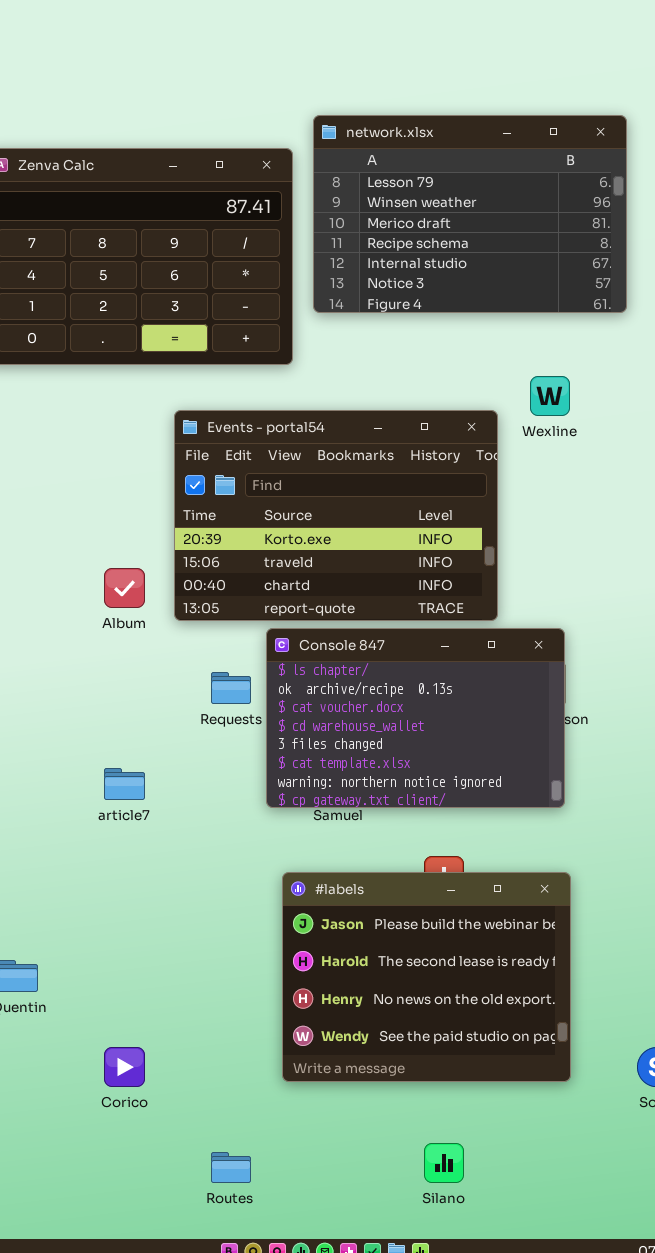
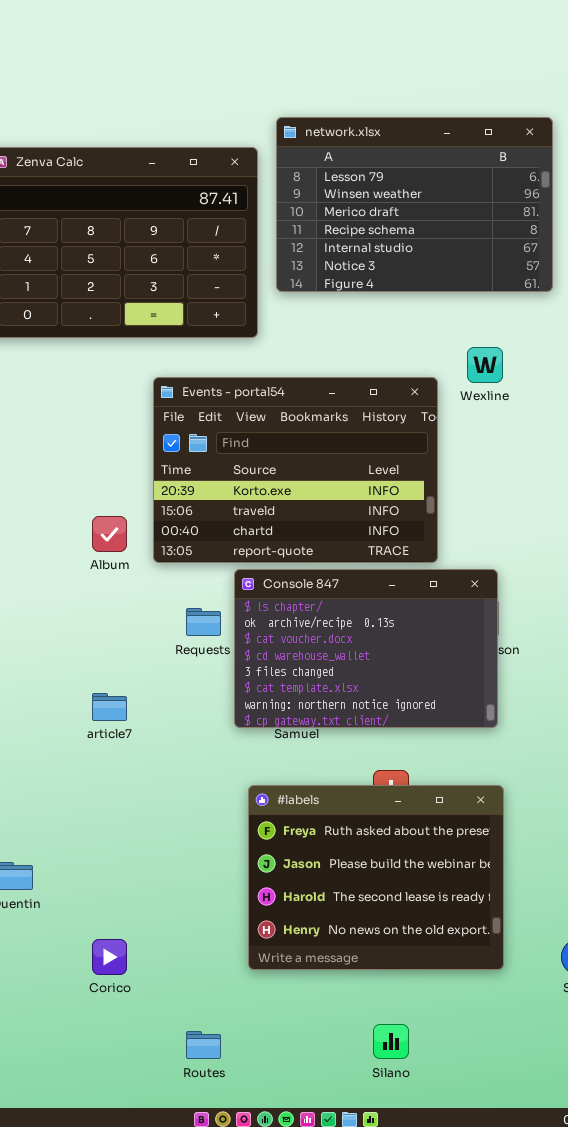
#labels: [282,872,571,1082] -> [248,785,504,970], scrolled up 1 row

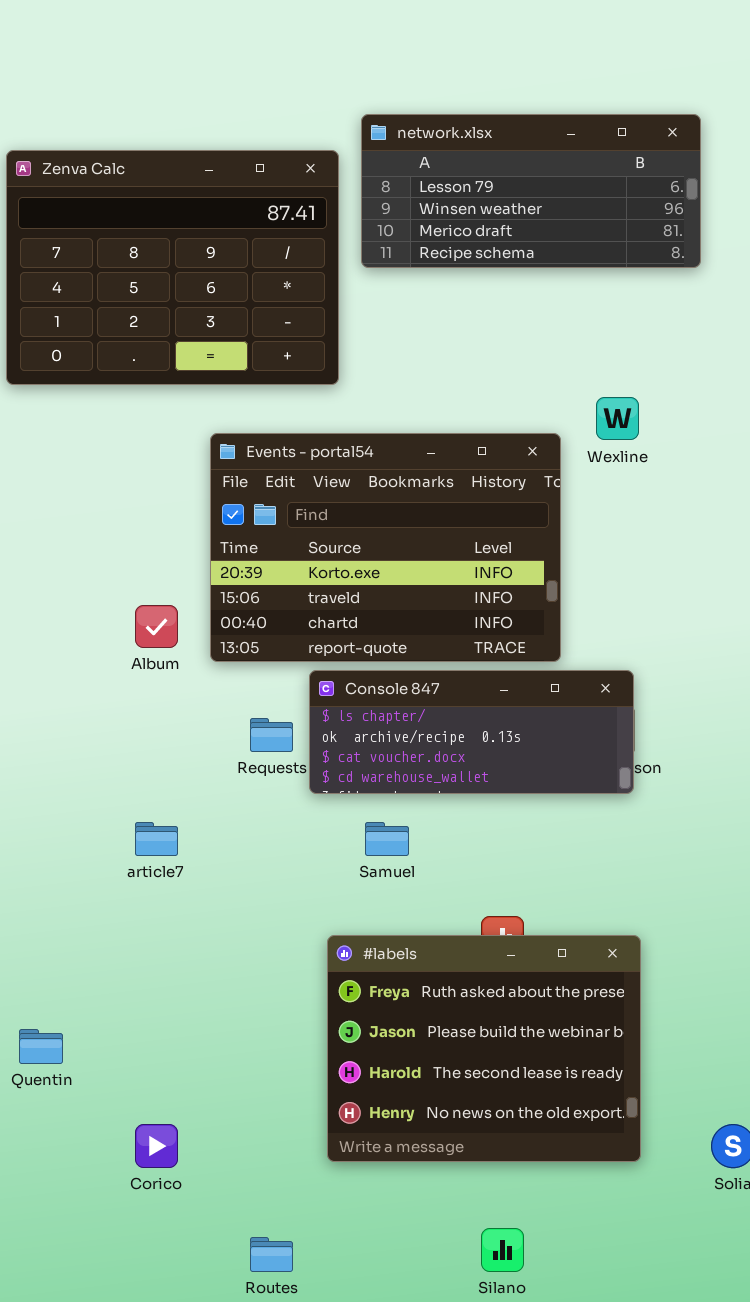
network.xlsx: [276,117,553,292] -> [361,114,701,268], resized
Console 847: [234,569,498,728] -> [309,670,634,794], resized

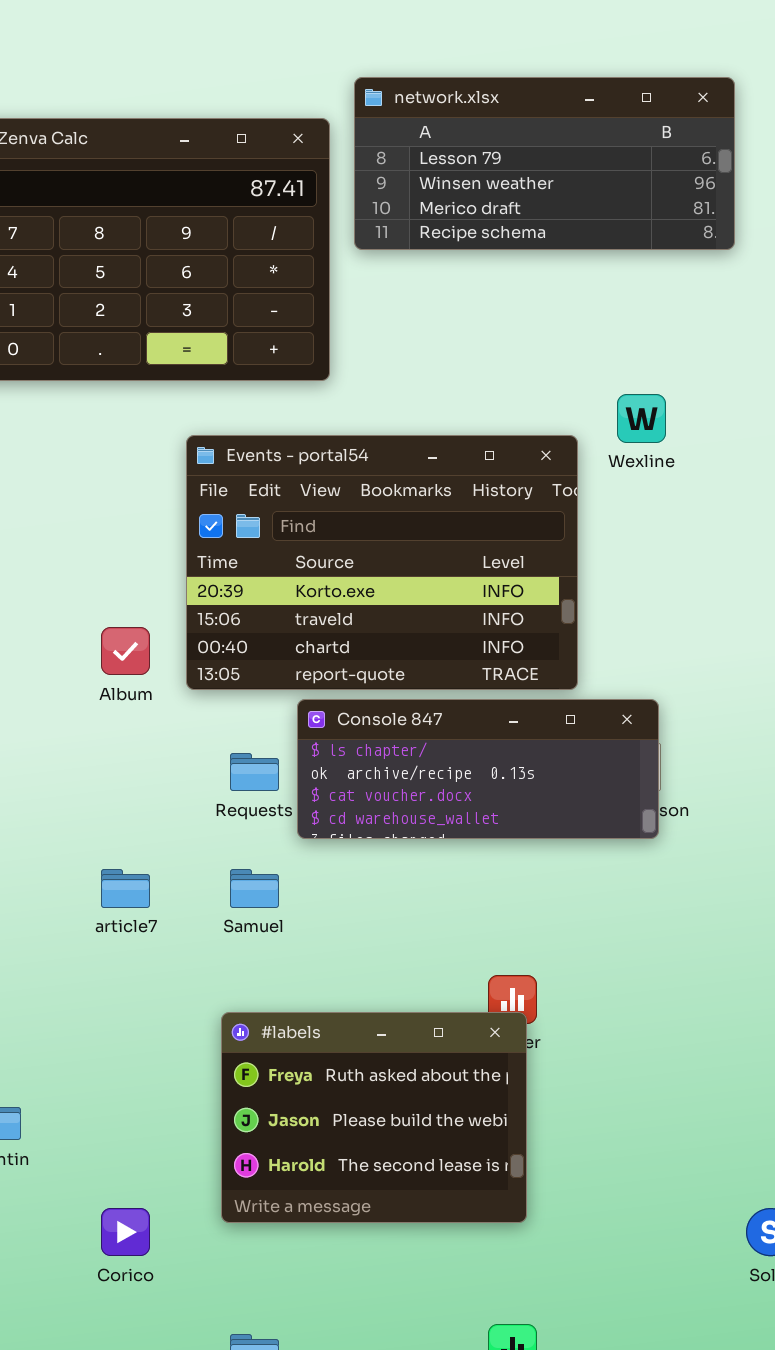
Samuel: [365,822,409,856] -> [230,869,279,908], moved
#labels: [327,935,641,1162] -> [221,1012,527,1223], moved, resized

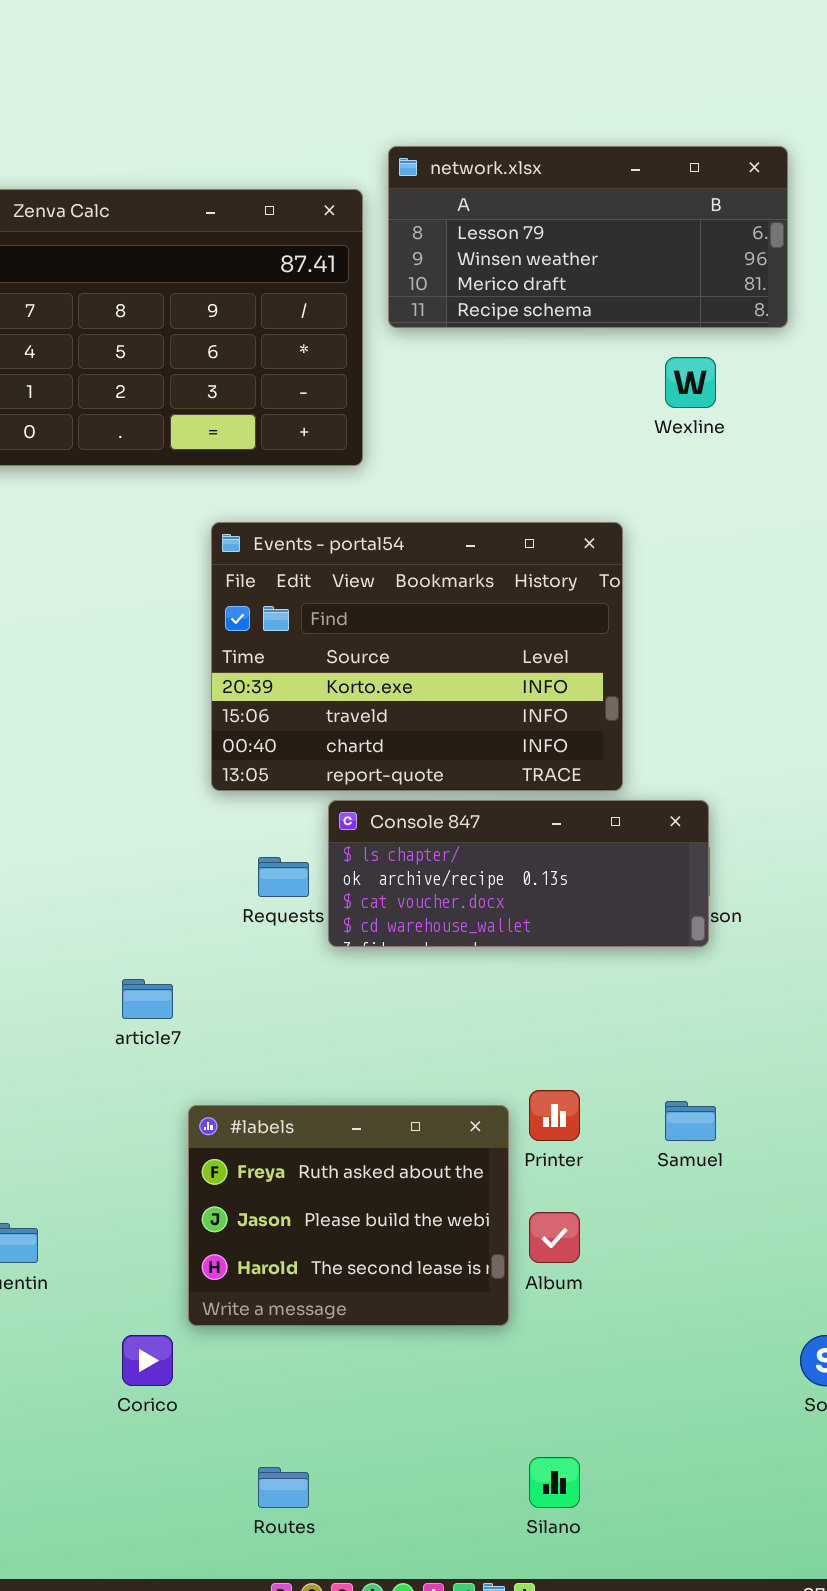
Wexline: [617,394,666,443] -> [665,357,716,408], moved
Album: [101,627,150,675] -> [529,1212,580,1263], moved
Samuel: [230,869,279,908] -> [665,1101,716,1141], moved
#labels: [221,1012,527,1223] -> [188,1105,509,1326], moved

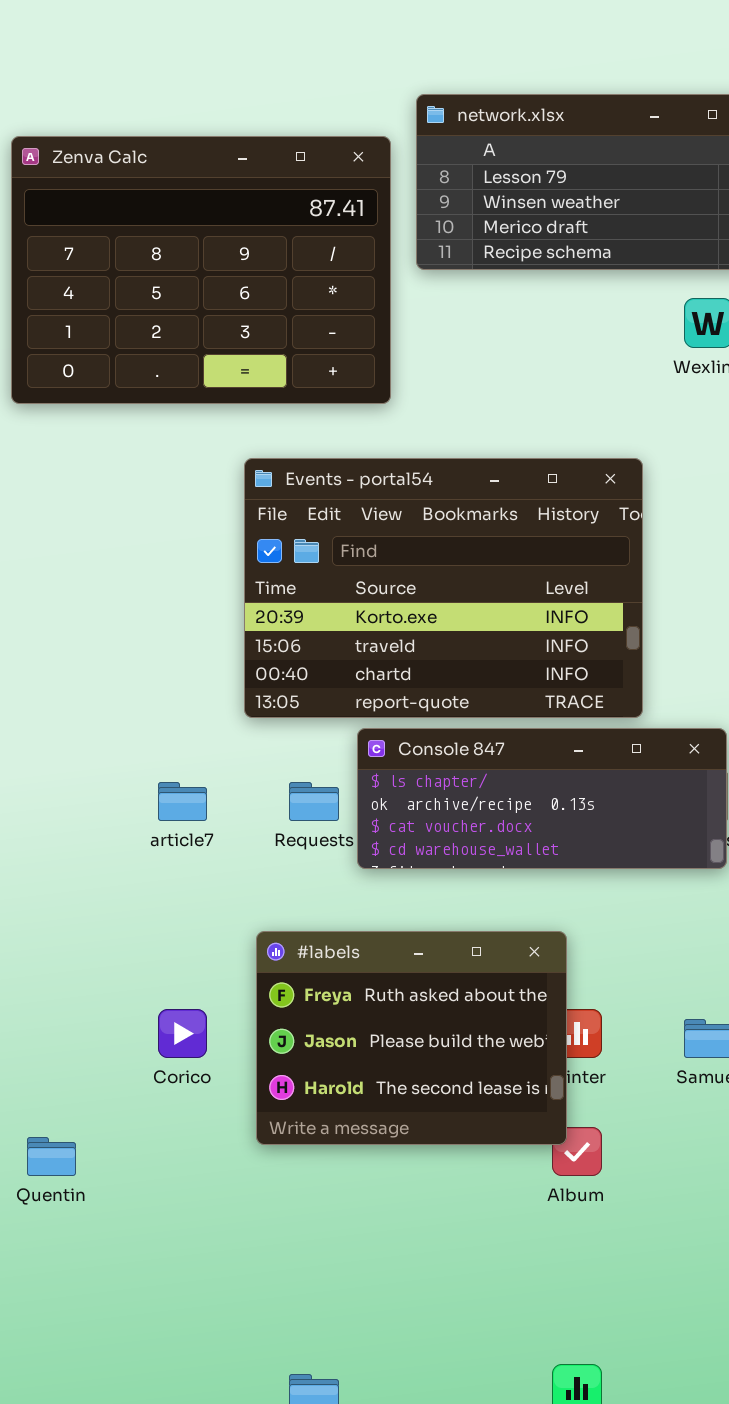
article7: [122,979,173,1019] -> [158,782,207,821], moved
#labels: [188,1105,509,1326] -> [256,931,567,1145], moved
Corico: [122,1335,173,1386] -> [158,1009,207,1058], moved

